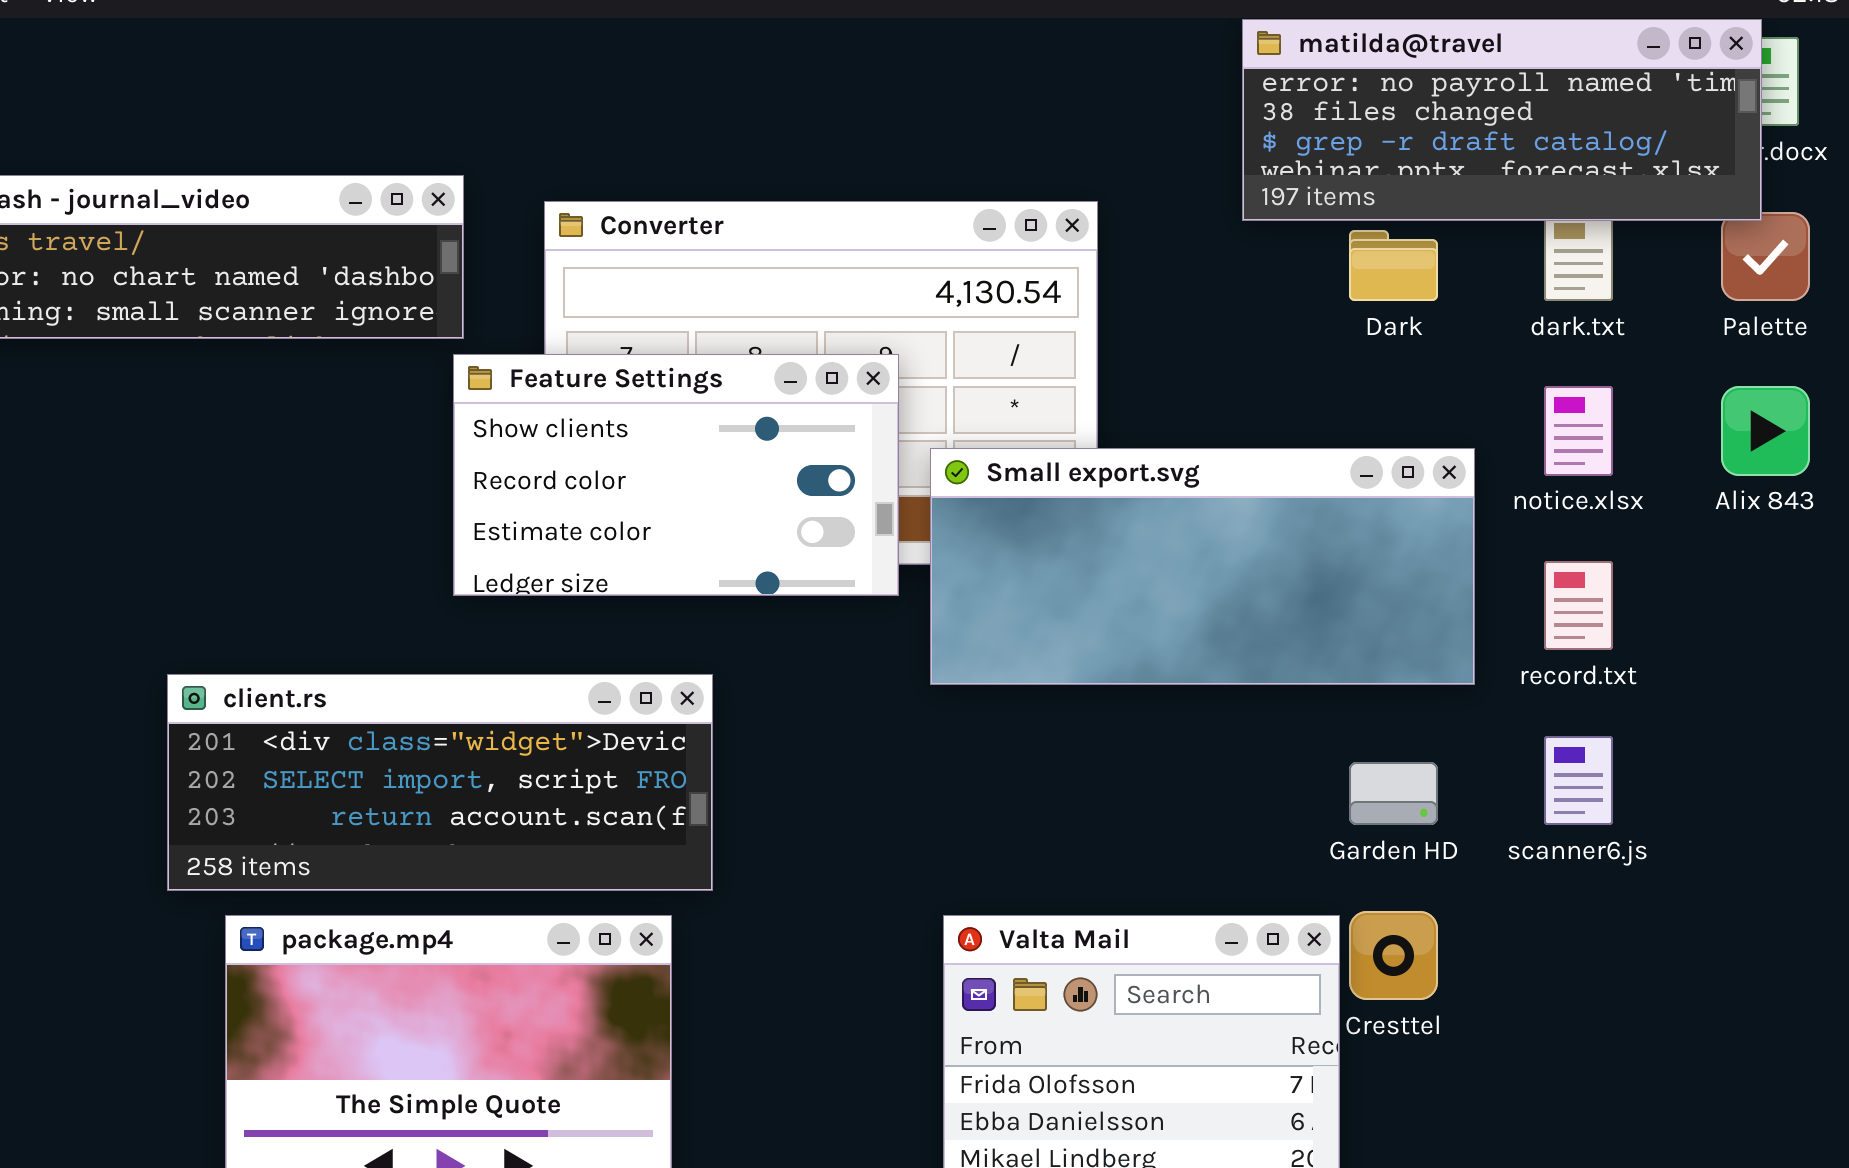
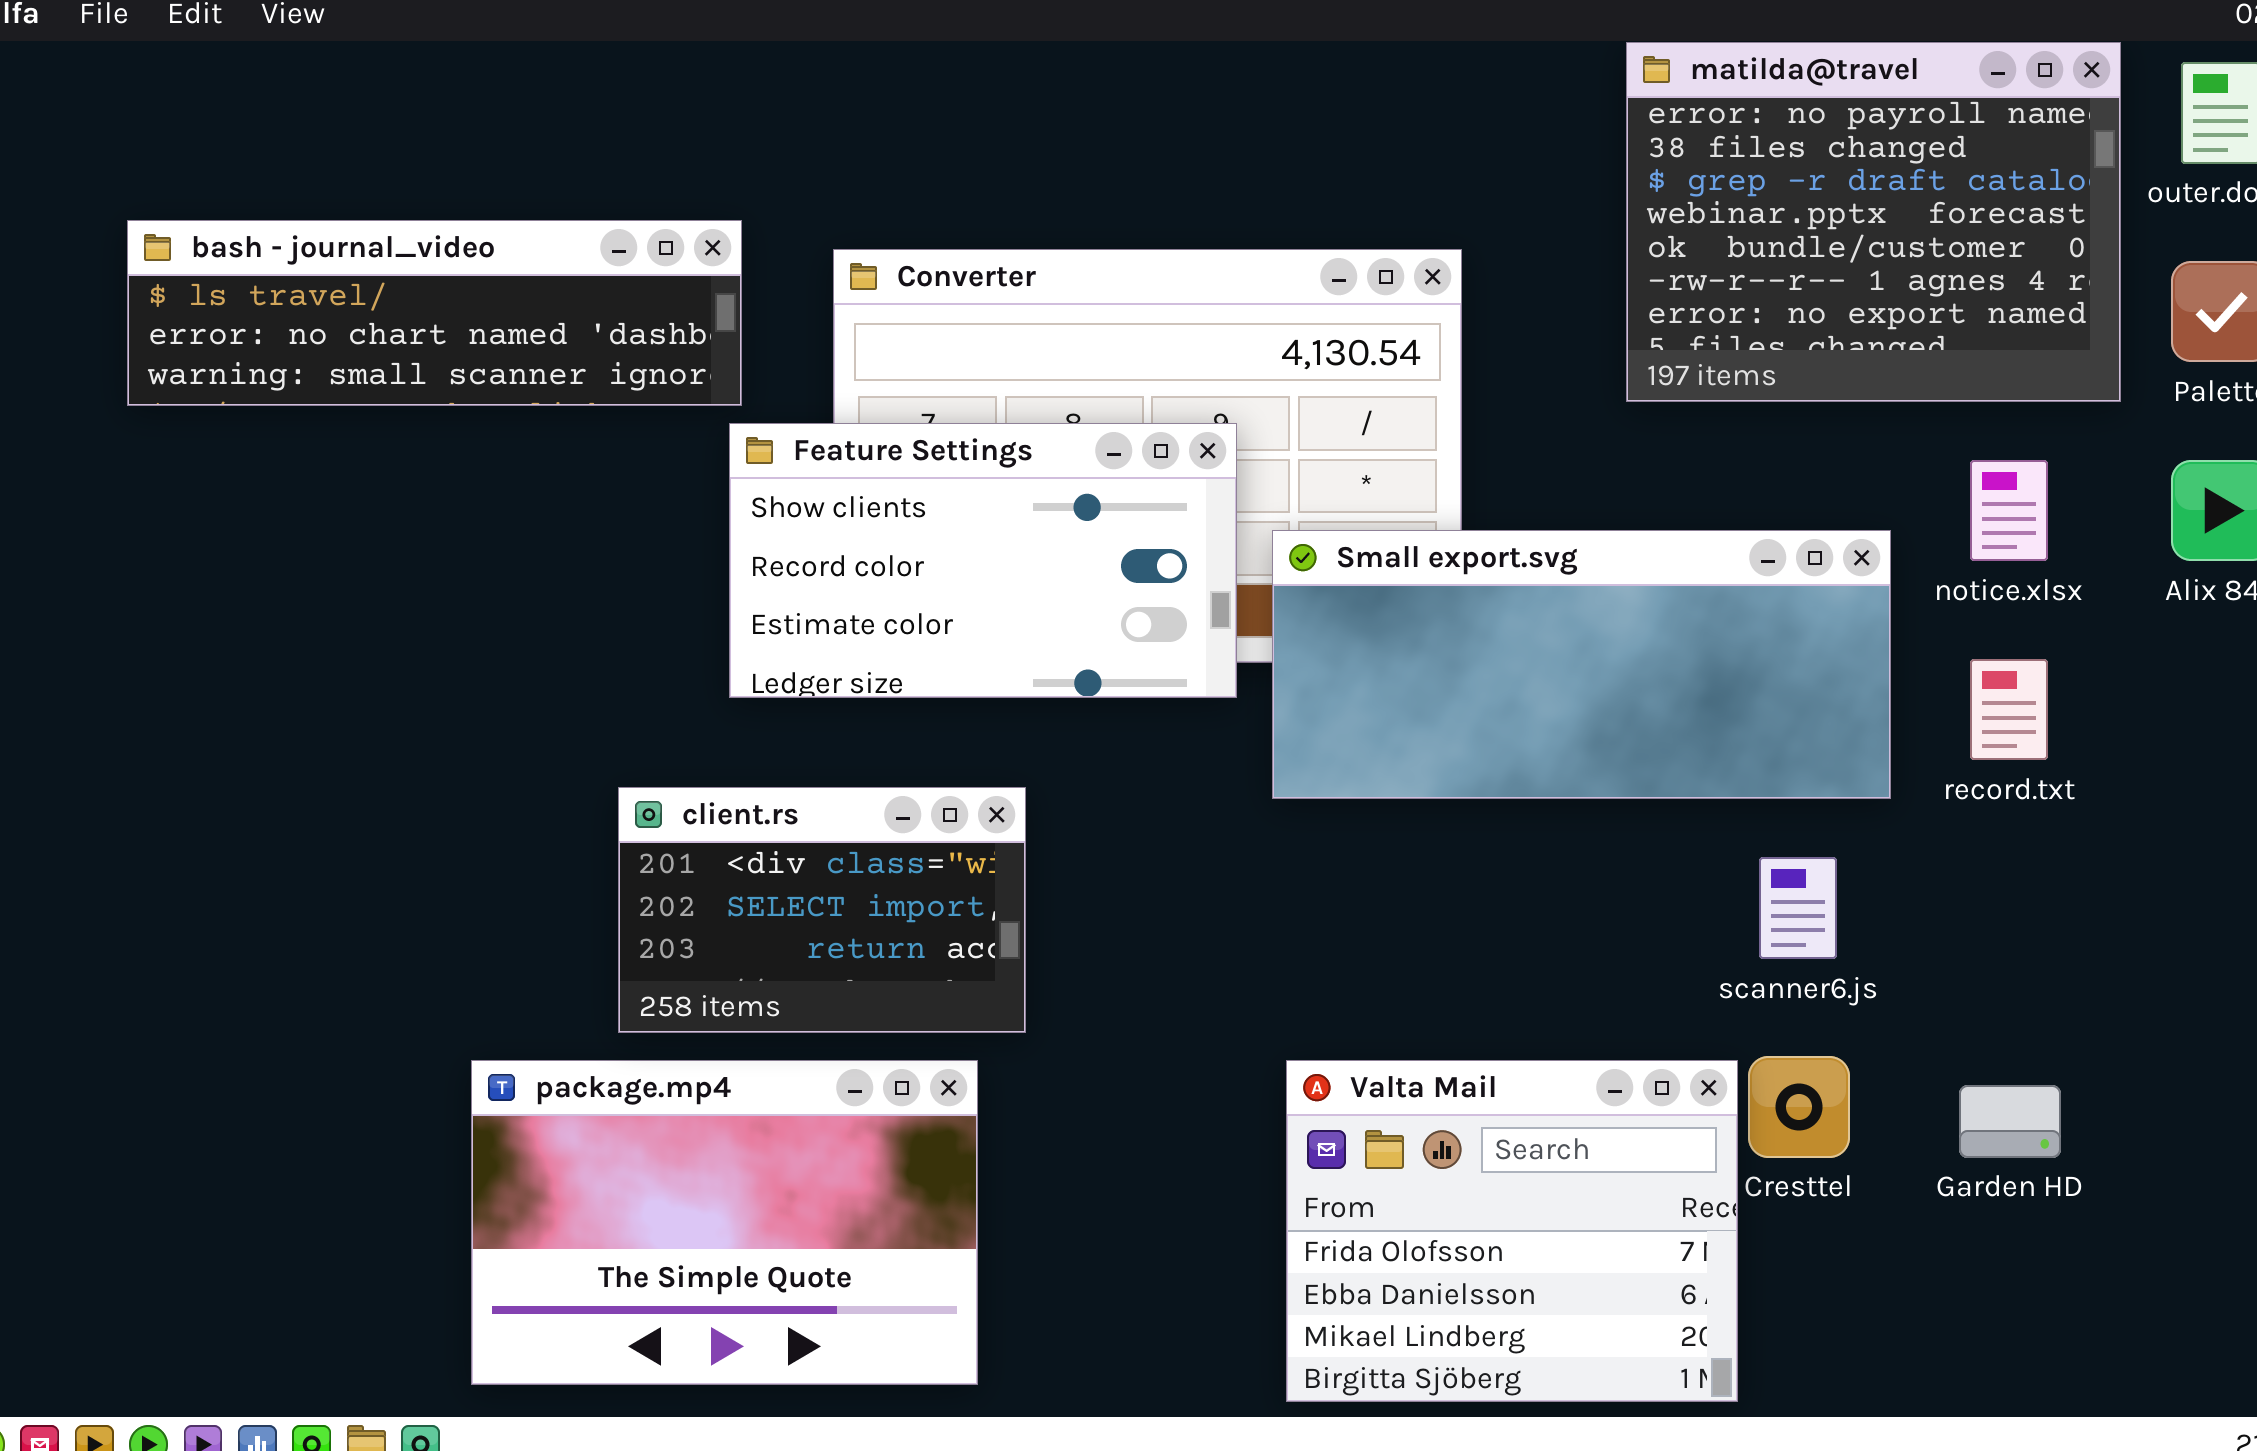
matilda@travel: [1242,19,1762,221] -> [1626,42,2121,402], resized
client.rs: [167,674,713,891] -> [618,787,1026,1033], resized
scanner6.js: [1544,736,1613,825] -> [1759,857,1837,959], moved
Garden HD: [1349,762,1438,825] -> [1959,1085,2061,1158], moved

